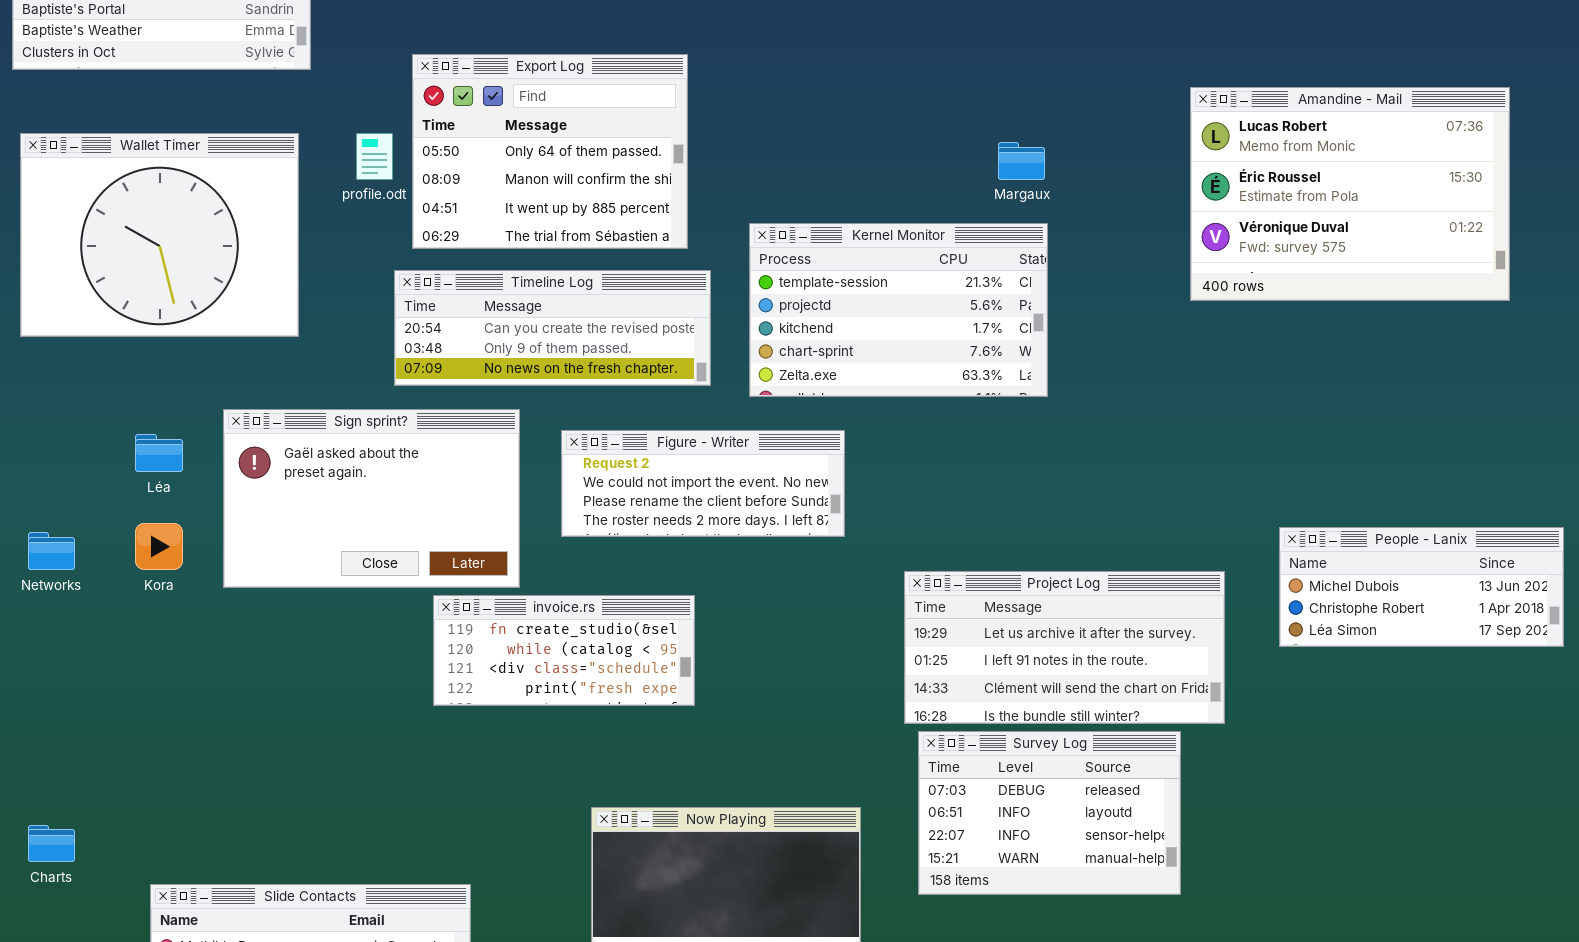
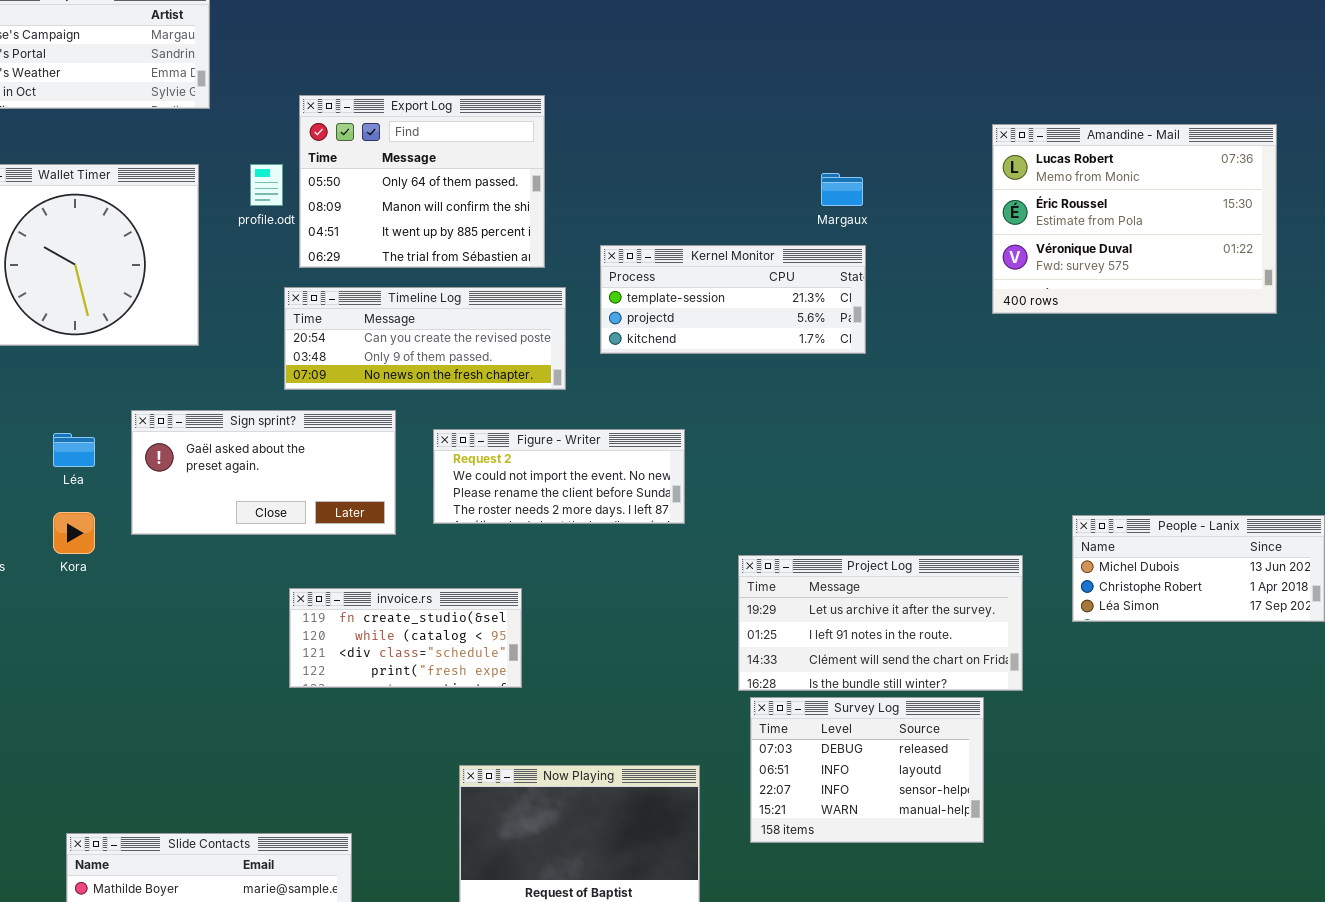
Kernel Monitor: [749,223,1048,397] -> [600,245,866,354], resized
Sign sprint?: [223,409,520,588] -> [131,410,396,535], resized
invoice.rs: [433,595,695,706] -> [289,588,522,688], moved

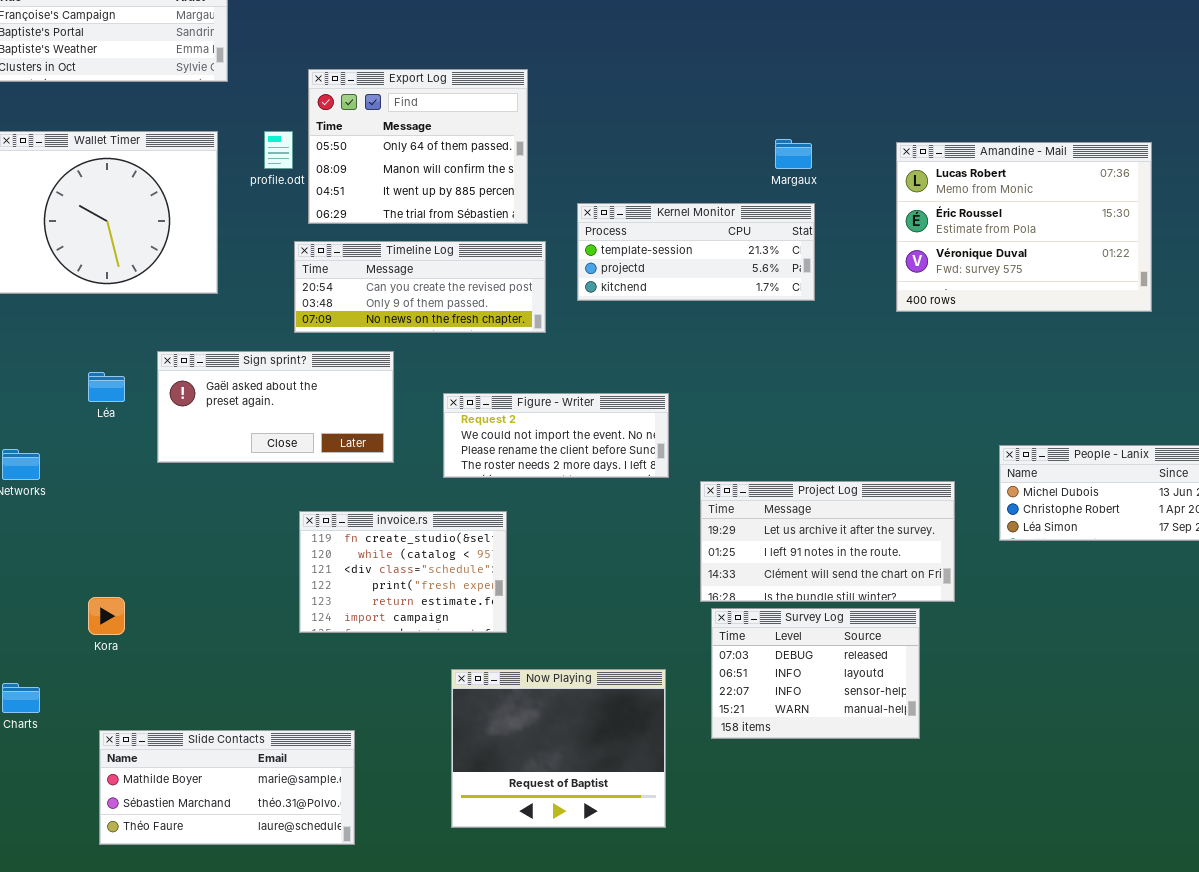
Amandine - Mail: [992,124,1277,314] -> [896,142,1152,312], moved
Figure - Writer: [433,429,685,524] -> [443,393,669,478], moved
Kora: [53,512,95,554] -> [88,597,125,635], moved
invoice.rs: [289,588,522,688] -> [299,511,507,633], resized

